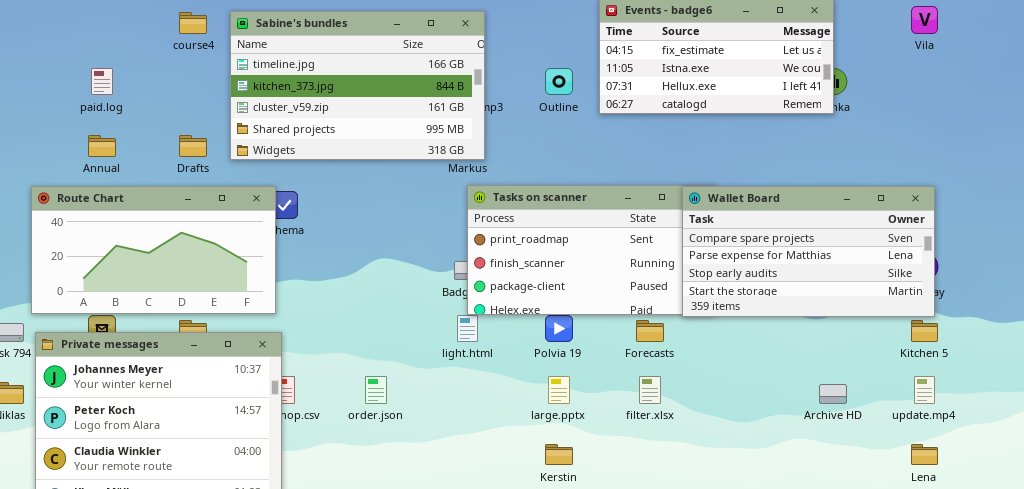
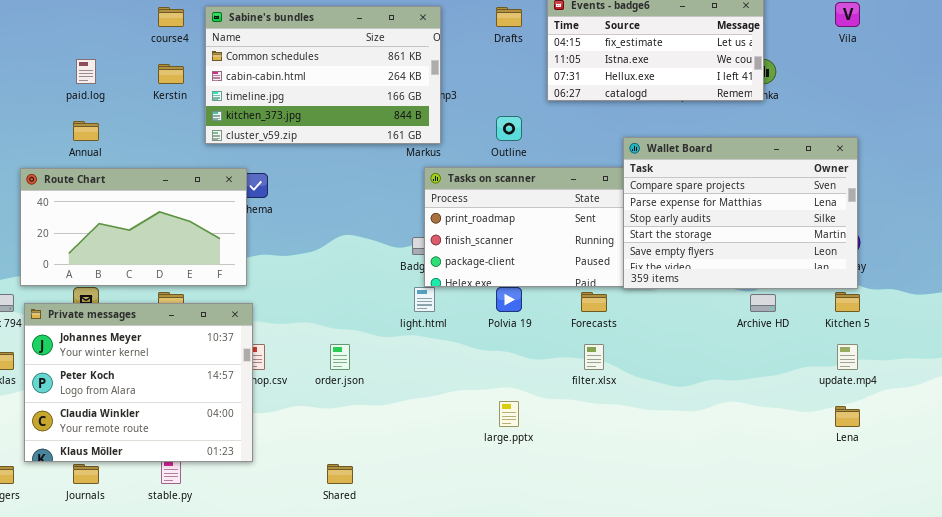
Sabine's bundles: [230,11,485,160] -> [205,6,441,144], scrolled up 2 rows
Outline: [545,68,573,95] -> [496,116,522,141], moved
Drafts: [179,135,207,157] -> [496,7,522,27], moved
Wallet Board: [682,186,935,317] -> [623,137,858,289], resized
large.pptx: [548,376,570,404] -> [499,401,519,427], moved
Archive HD: [819,384,847,404] -> [750,294,776,312], moved
Kerstin: [545,444,573,465] -> [158,64,184,84], moved

